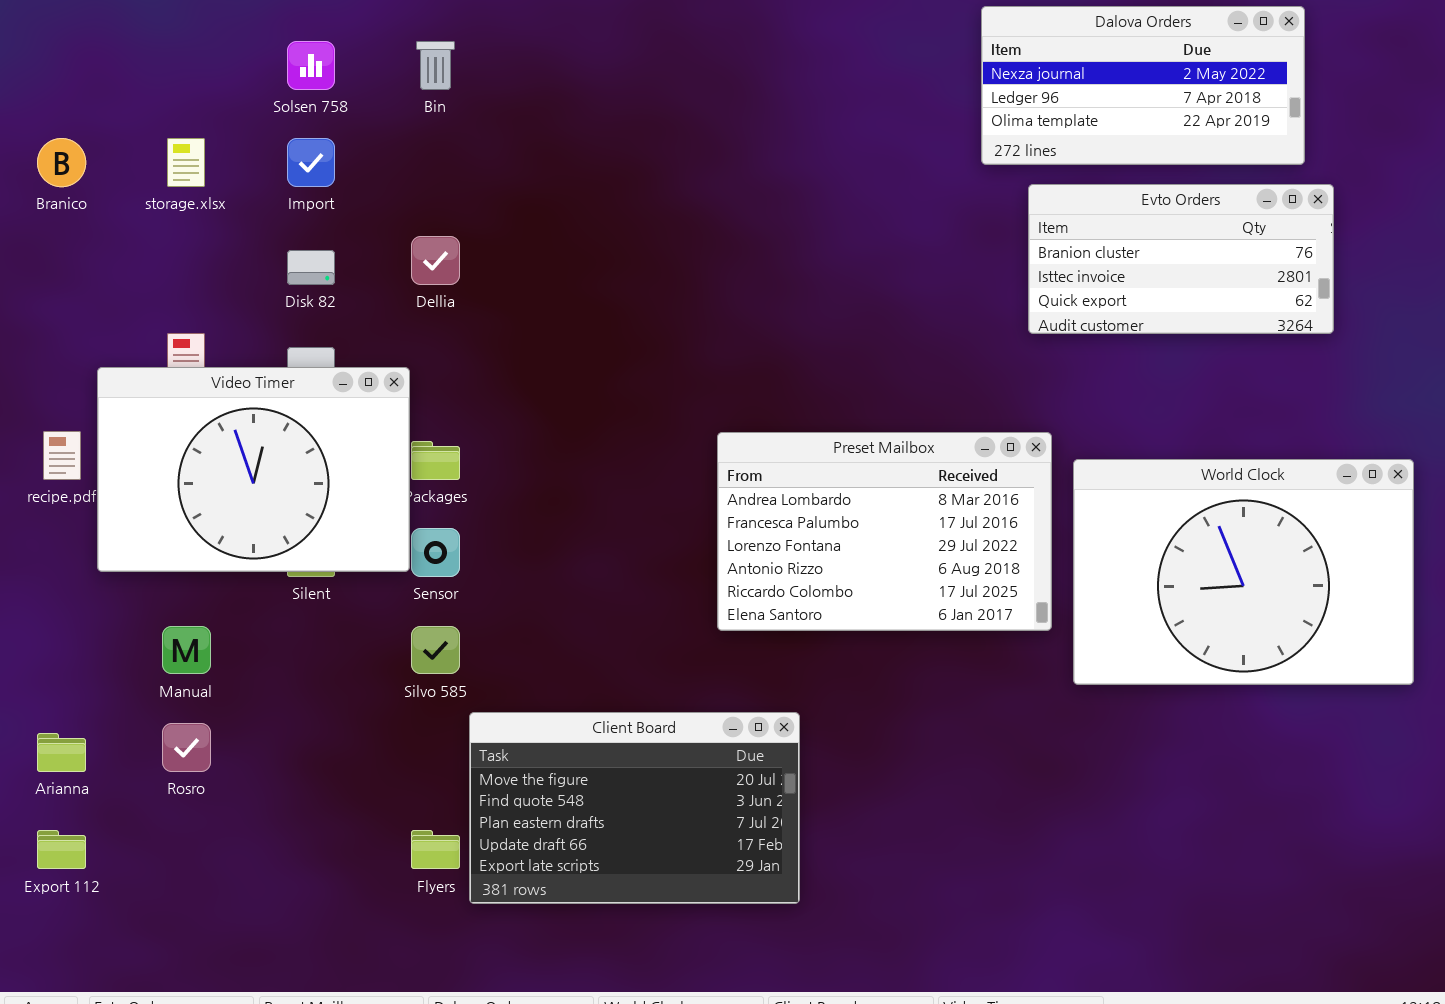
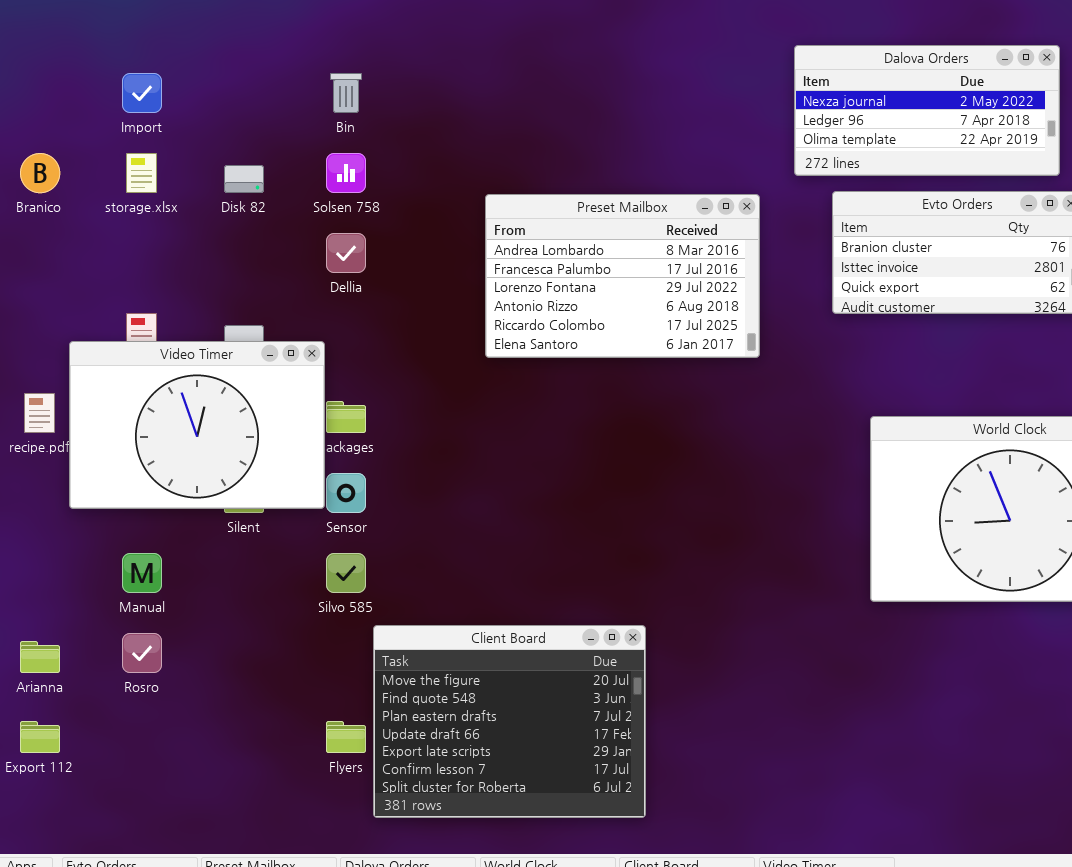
Solsen 758: [287,41,335,90] -> [326,153,366,193], moved
Import: [287,138,335,187] -> [122,73,162,113], moved
Disk 82: [287,250,335,285] -> [224,165,264,193], moved
Preset Mailbox: [717,432,1052,631] -> [485,194,760,358], moved
Client Board: [469,712,800,904] -> [373,625,646,818], resized

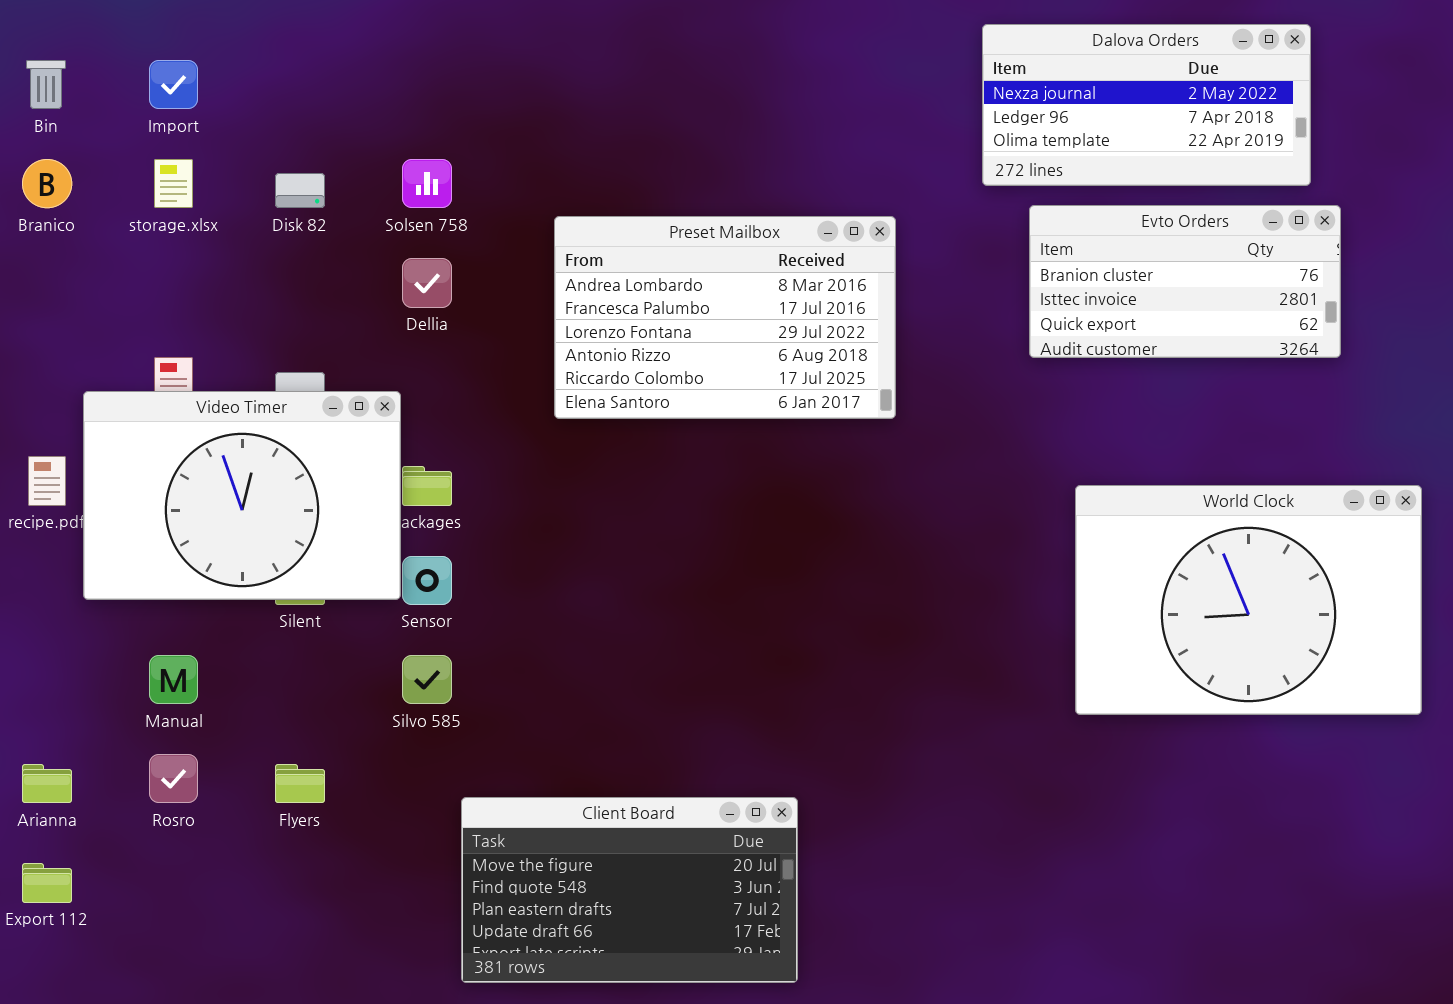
Bin: [330,73,362,113] -> [26,60,66,109], moved
Preset Mailbox: [485,194,760,358] -> [554,216,896,419], moved
Client Board: [373,625,646,818] -> [461,797,798,983], resized
Flyers: [326,721,366,753] -> [275,764,325,803], moved

